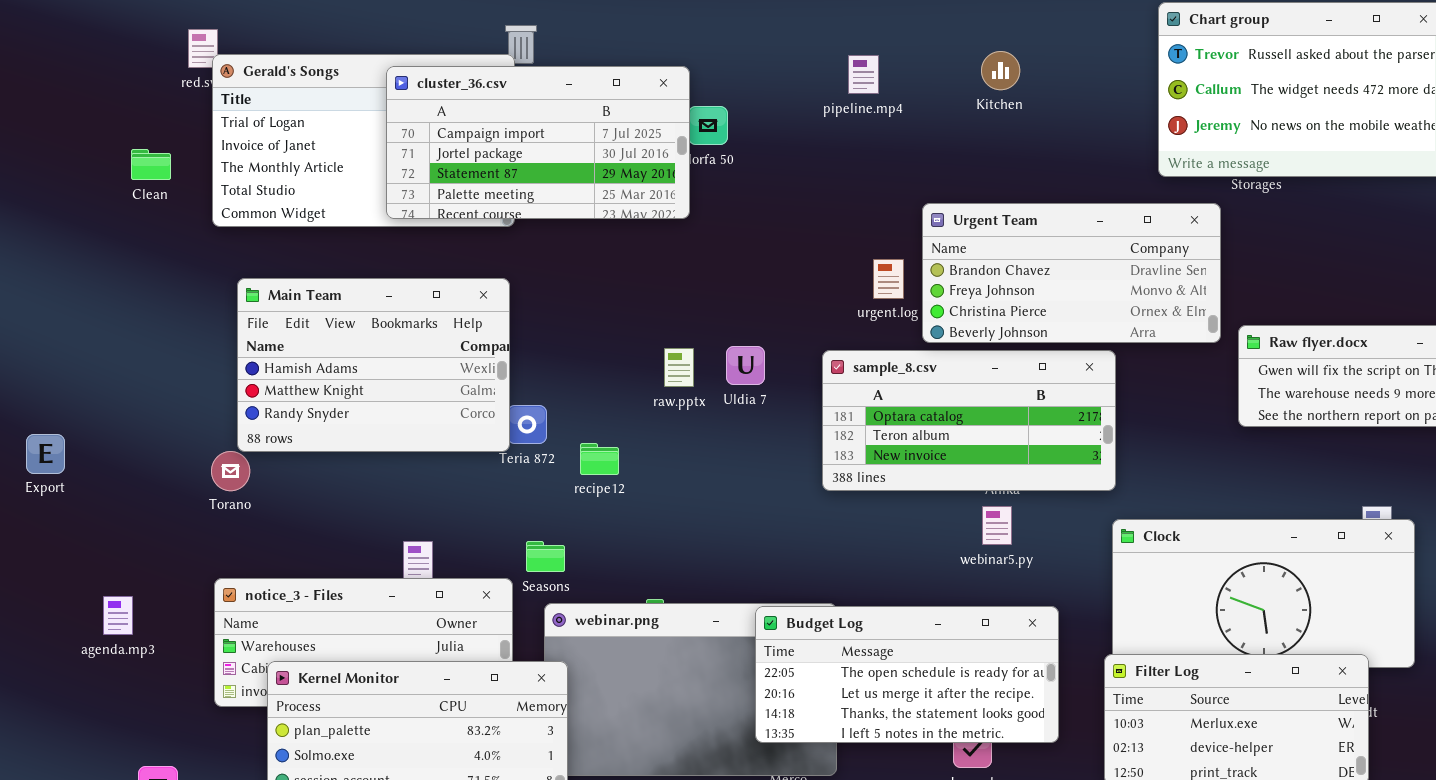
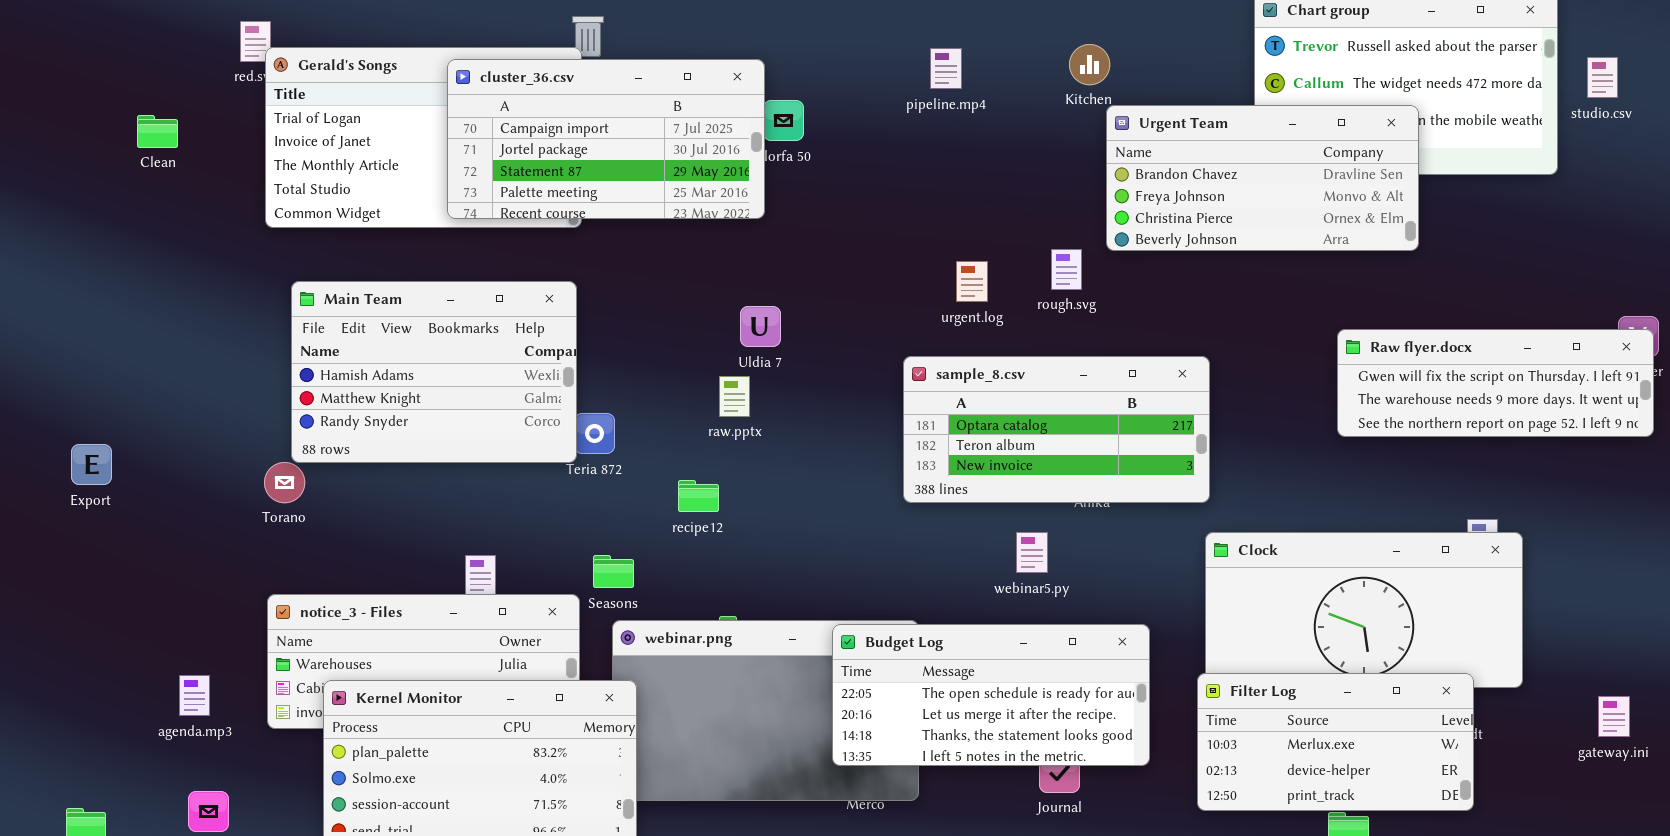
Clean: [131,149,171,180] -> [137,115,178,148], moved
Urgent Team: [922,203,1221,343] -> [1106,105,1419,251], moved
Uldia 7: [726,346,765,385] -> [740,306,781,347], moved
raw.pptx: [664,348,694,387] -> [719,376,750,417], moved
recipe12: [580,443,619,475] -> [678,480,719,512], moved
webinar5.py: [982,506,1012,545] -> [1016,532,1048,573], moved
agenda.mp3: [103,596,133,635] -> [179,675,210,716], moved

